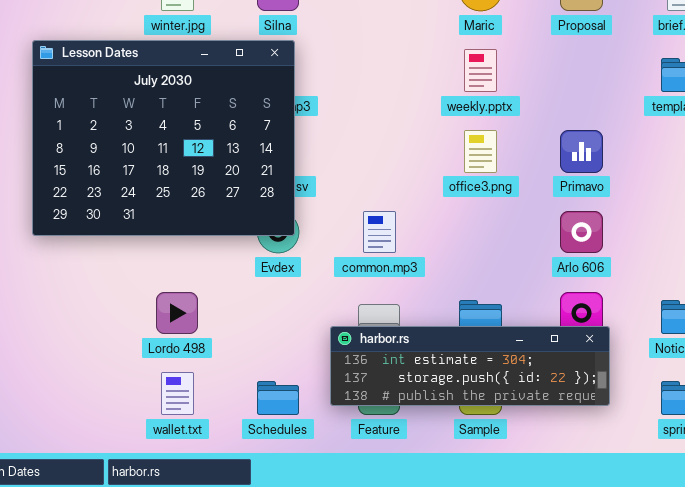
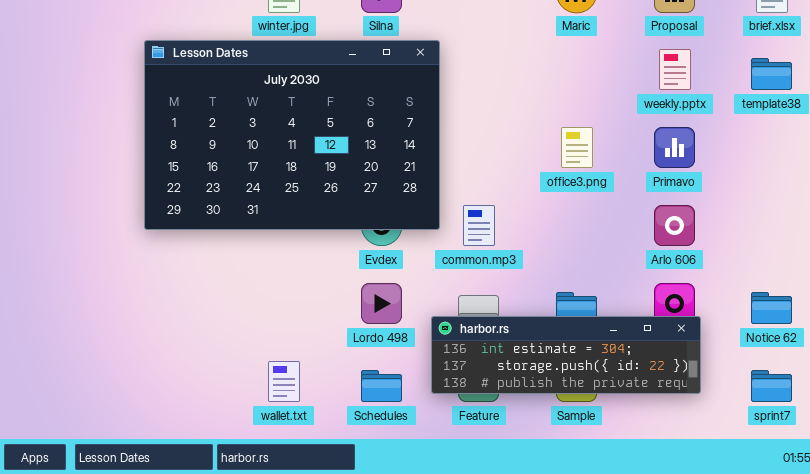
Lesson Dates: [32,40,295,236] -> [144,40,440,230], resized
weekly.pptx: [464,49,497,92] -> [659,49,691,90], moved
Lordo 498: [156,292,198,334] -> [361,283,402,324], moved

